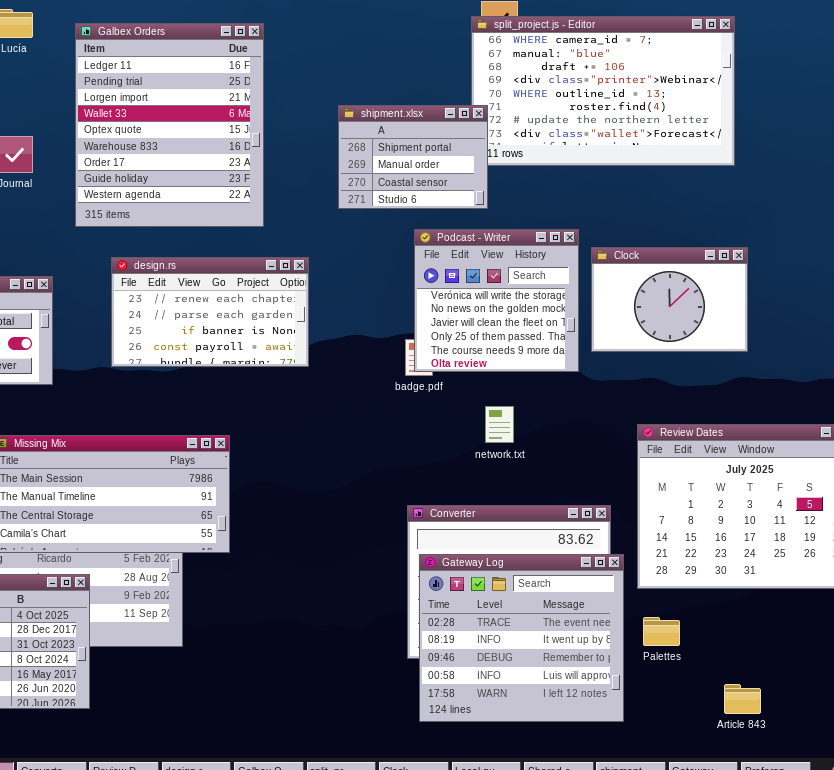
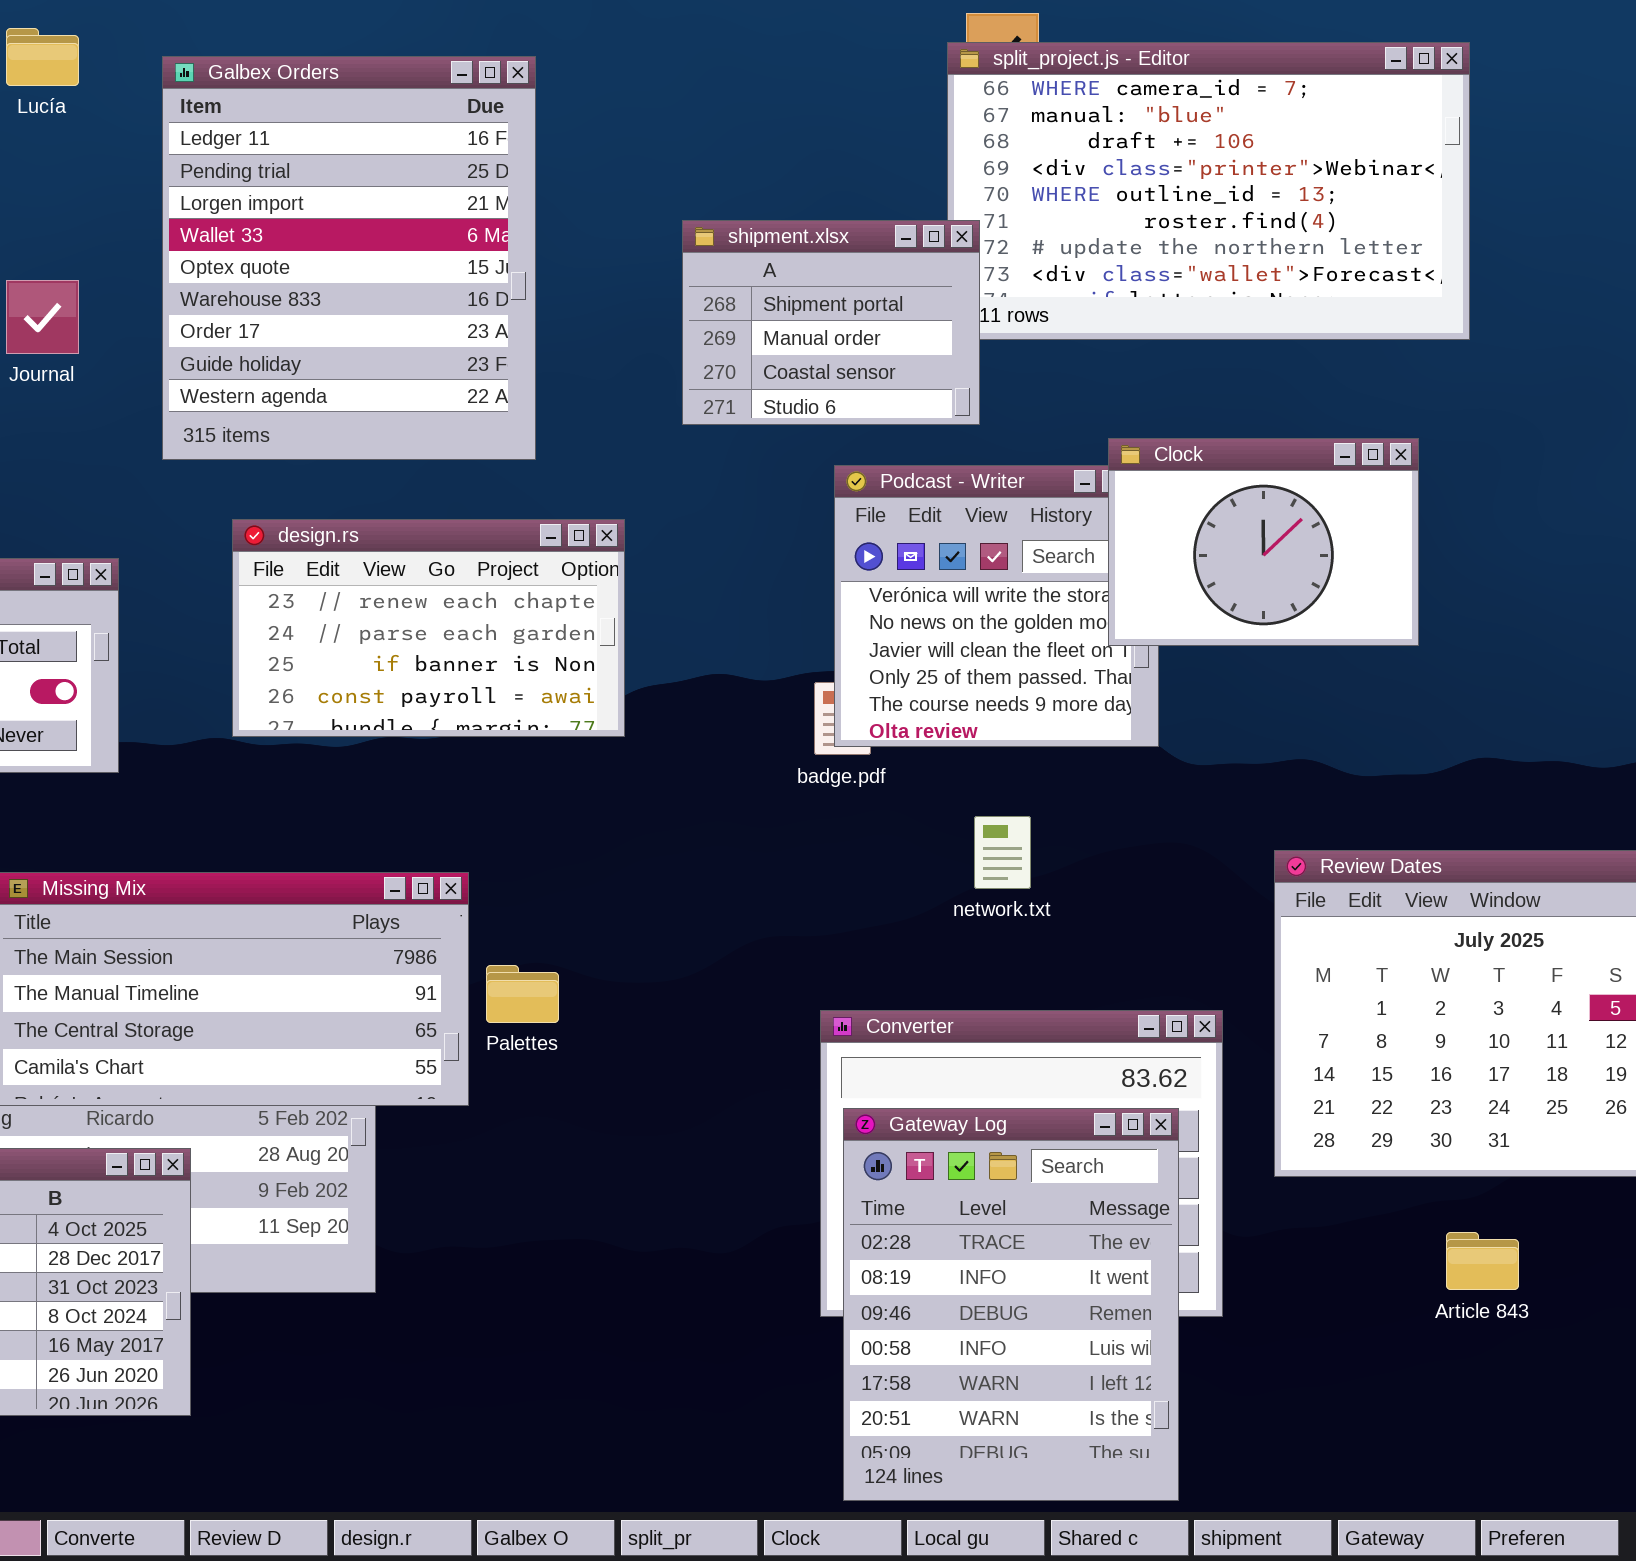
Clock: [591,247,748,352] -> [1108,438,1419,646], moved
Gateway Log: [419,554,624,722] -> [843,1108,1179,1501], resized
Palettes: [643,617,680,646] -> [486,965,559,1023], moved
Article 843: [724,684,761,714] -> [1446,1232,1519,1290], moved

